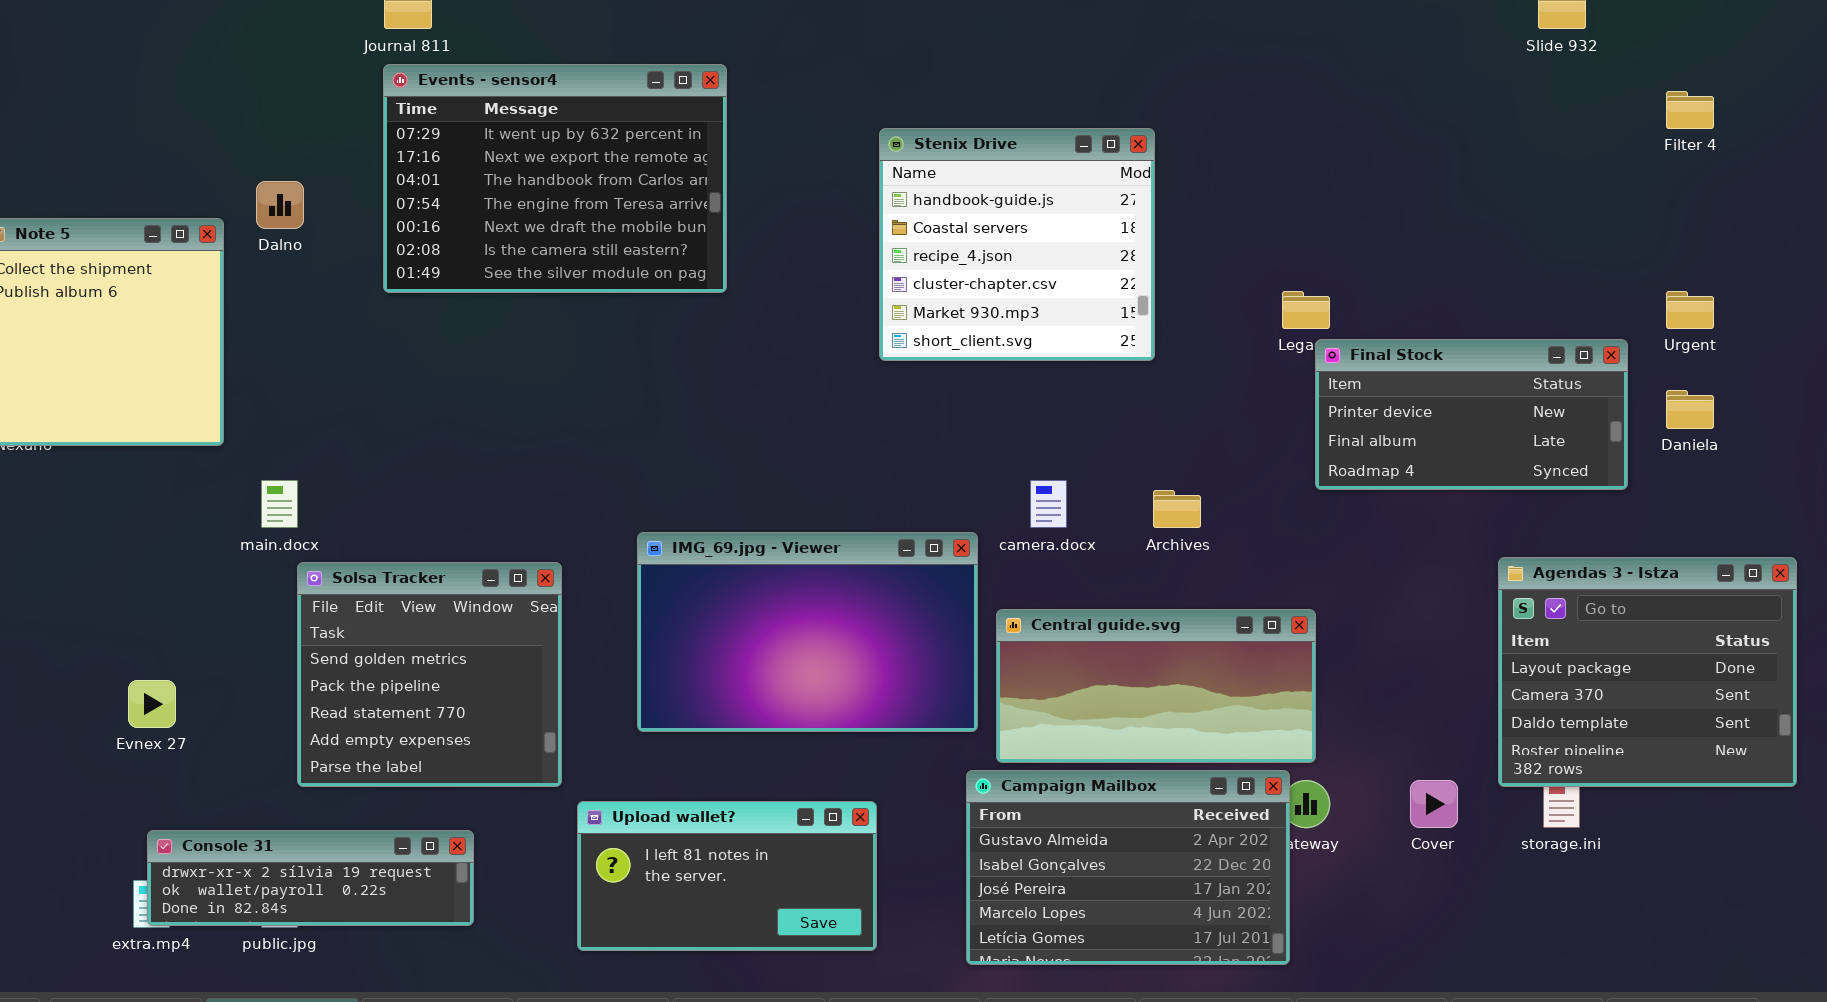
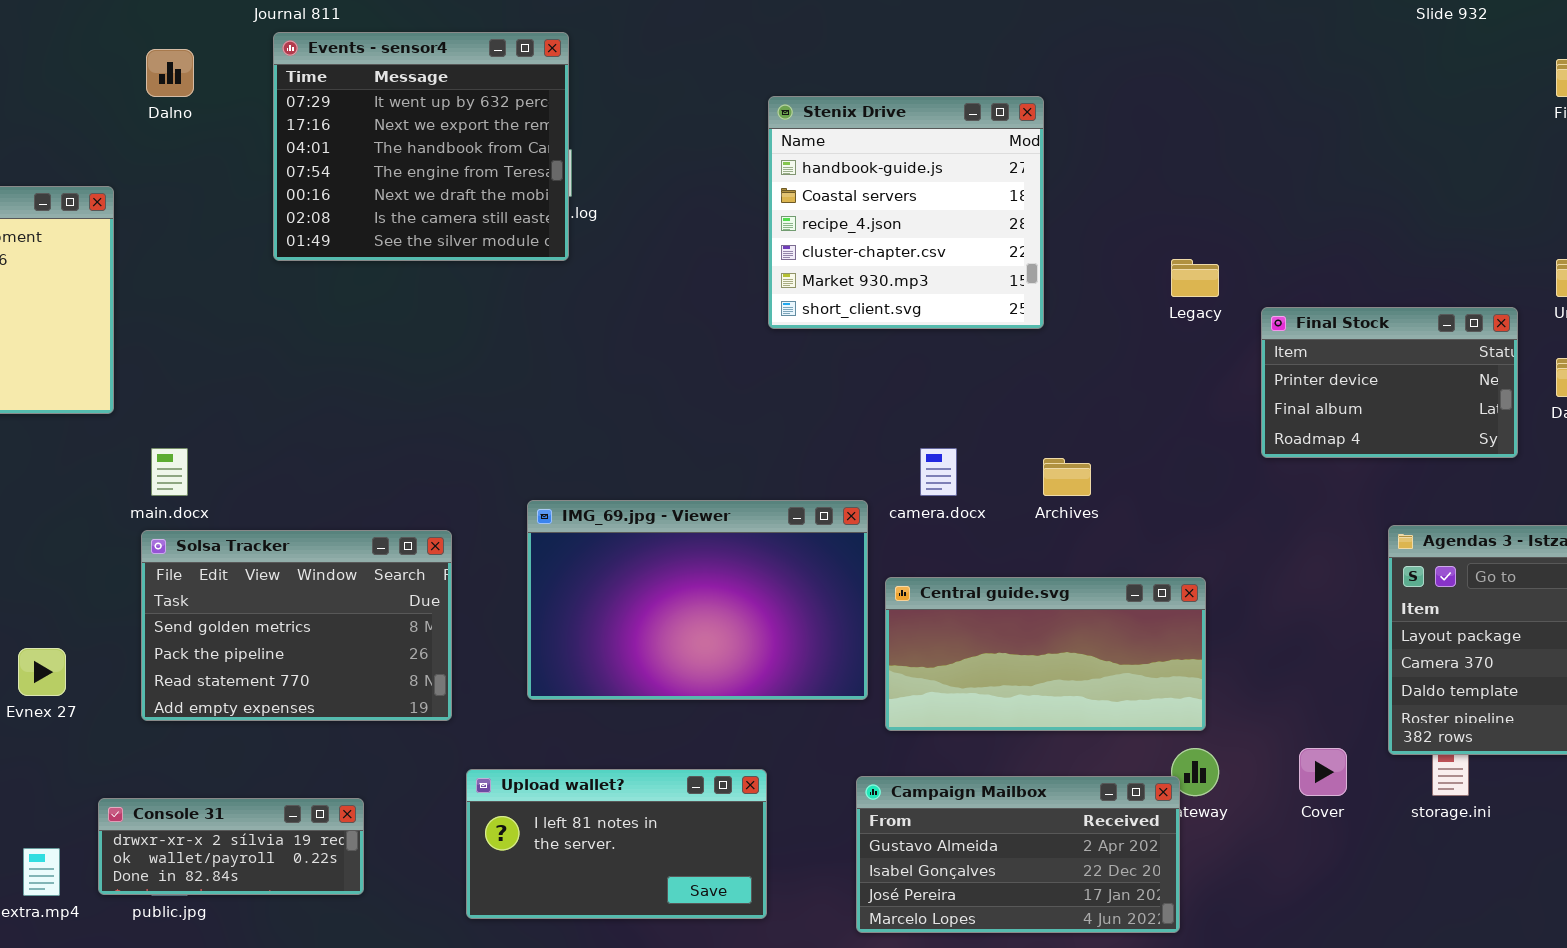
Events - sensor4: [383,64,727,293] -> [273,32,569,261], resized
Dalno: [256,181,304,229] -> [146,49,194,97], moved
Final Stock: [1315,339,1628,490] -> [1261,307,1518,458], resized
Solsa Tracker: [297,562,562,787] -> [141,530,452,721], resized
Campaign Mailbox: [966,770,1290,965] -> [856,776,1180,933], resized
Console 31: [147,830,474,926] -> [98,798,364,895], resized

